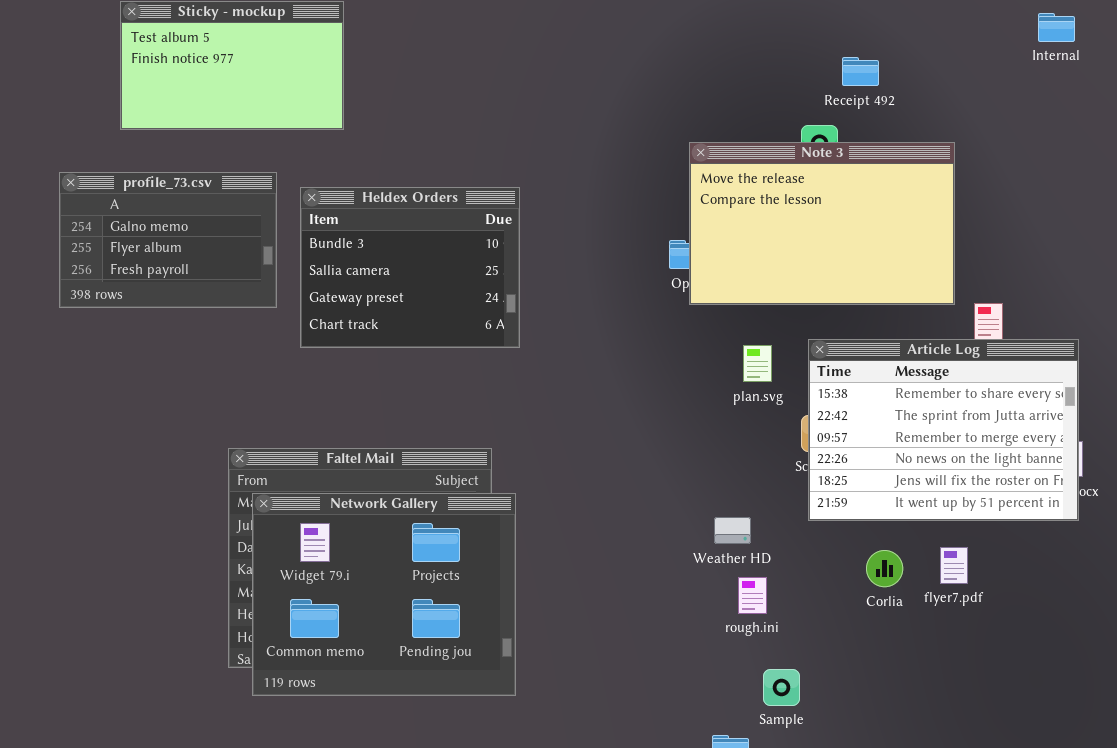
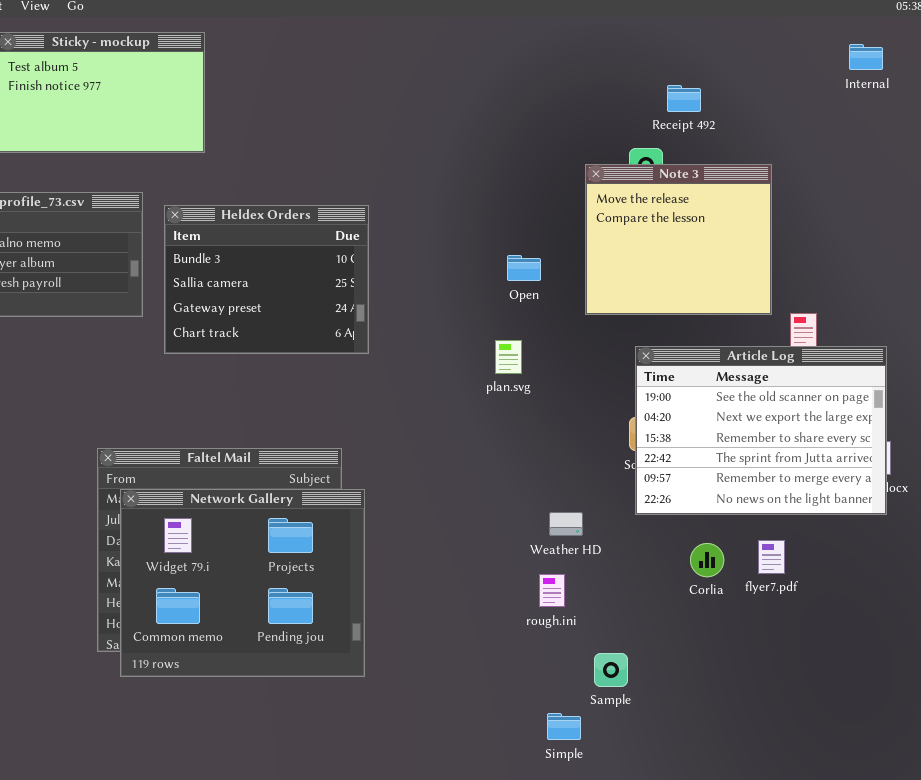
Note 3: [689,142,955,305] -> [585,164,772,315], resized
Article Log: [808,339,1079,521] -> [635,346,887,515], scrolled up 2 rows
plan.svg: [743,345,772,382] -> [495,340,522,374], moved
rough.ini: [738,577,767,614] -> [539,574,565,607], moved

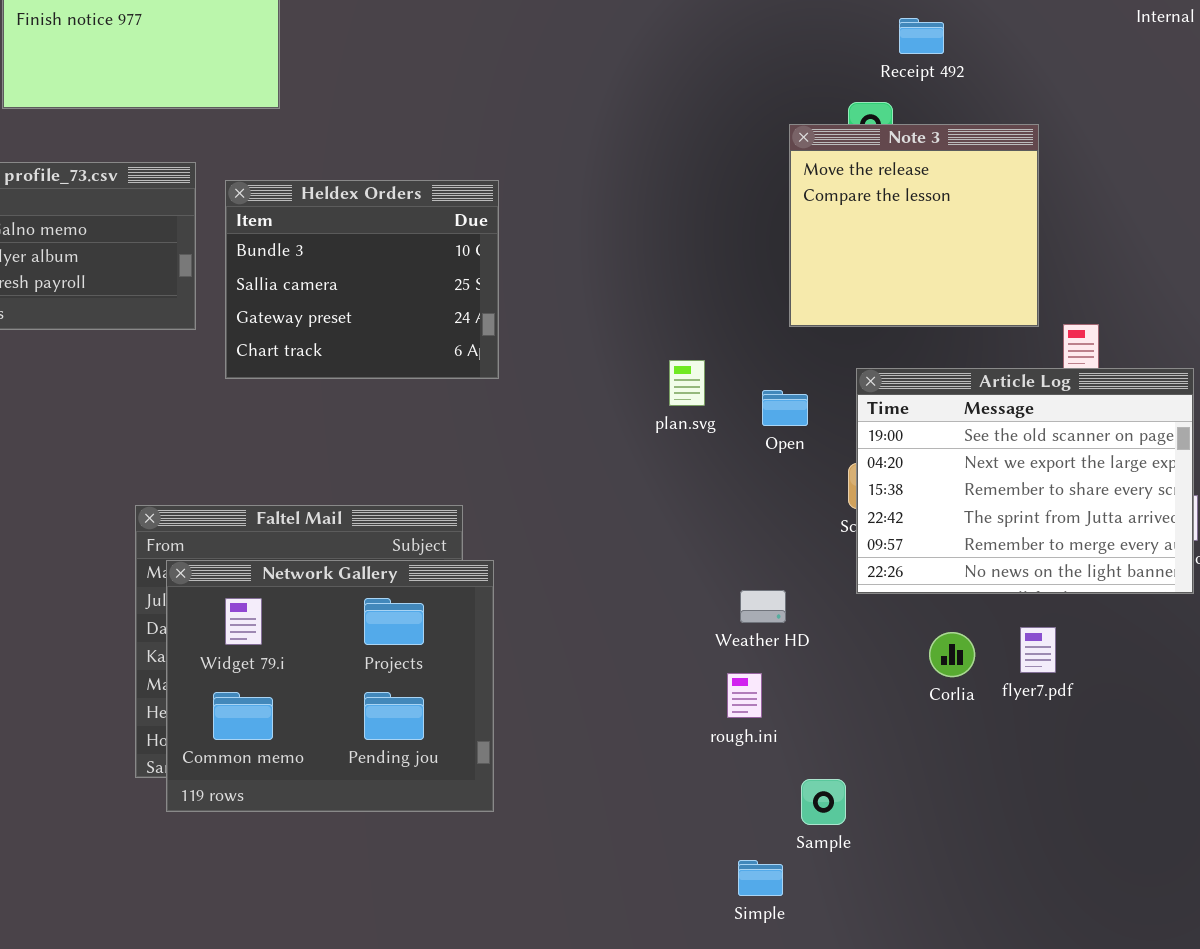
Open: [507,255,541,281] -> [762,390,808,426], moved

